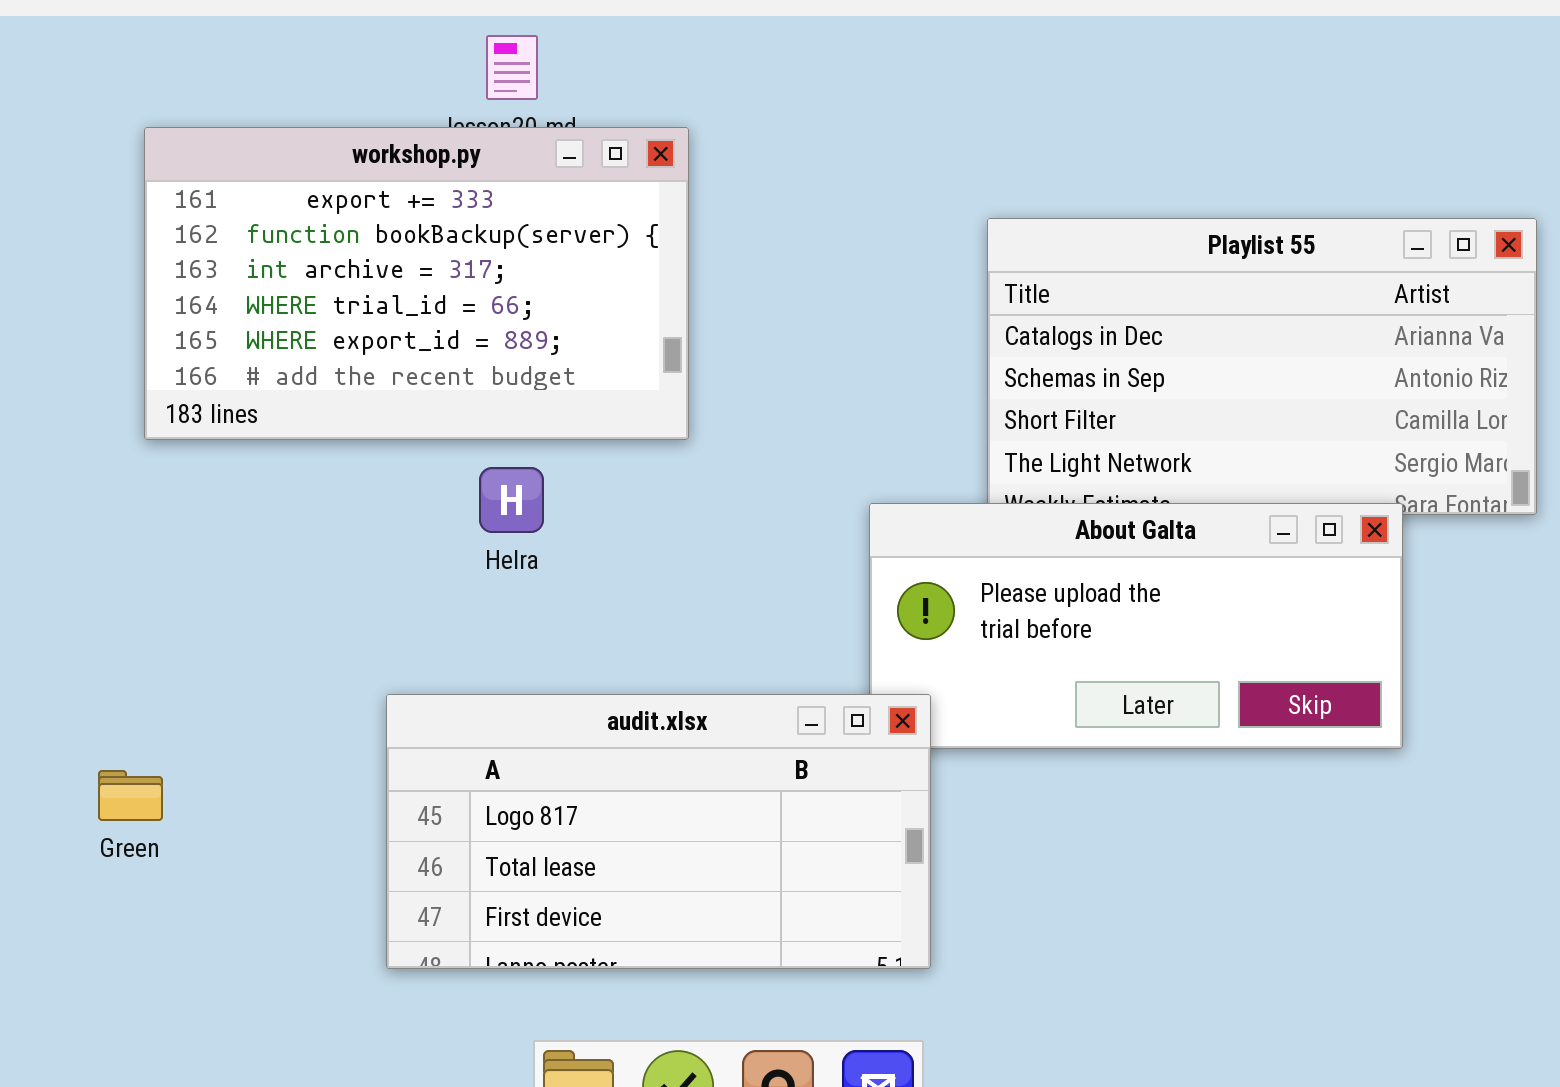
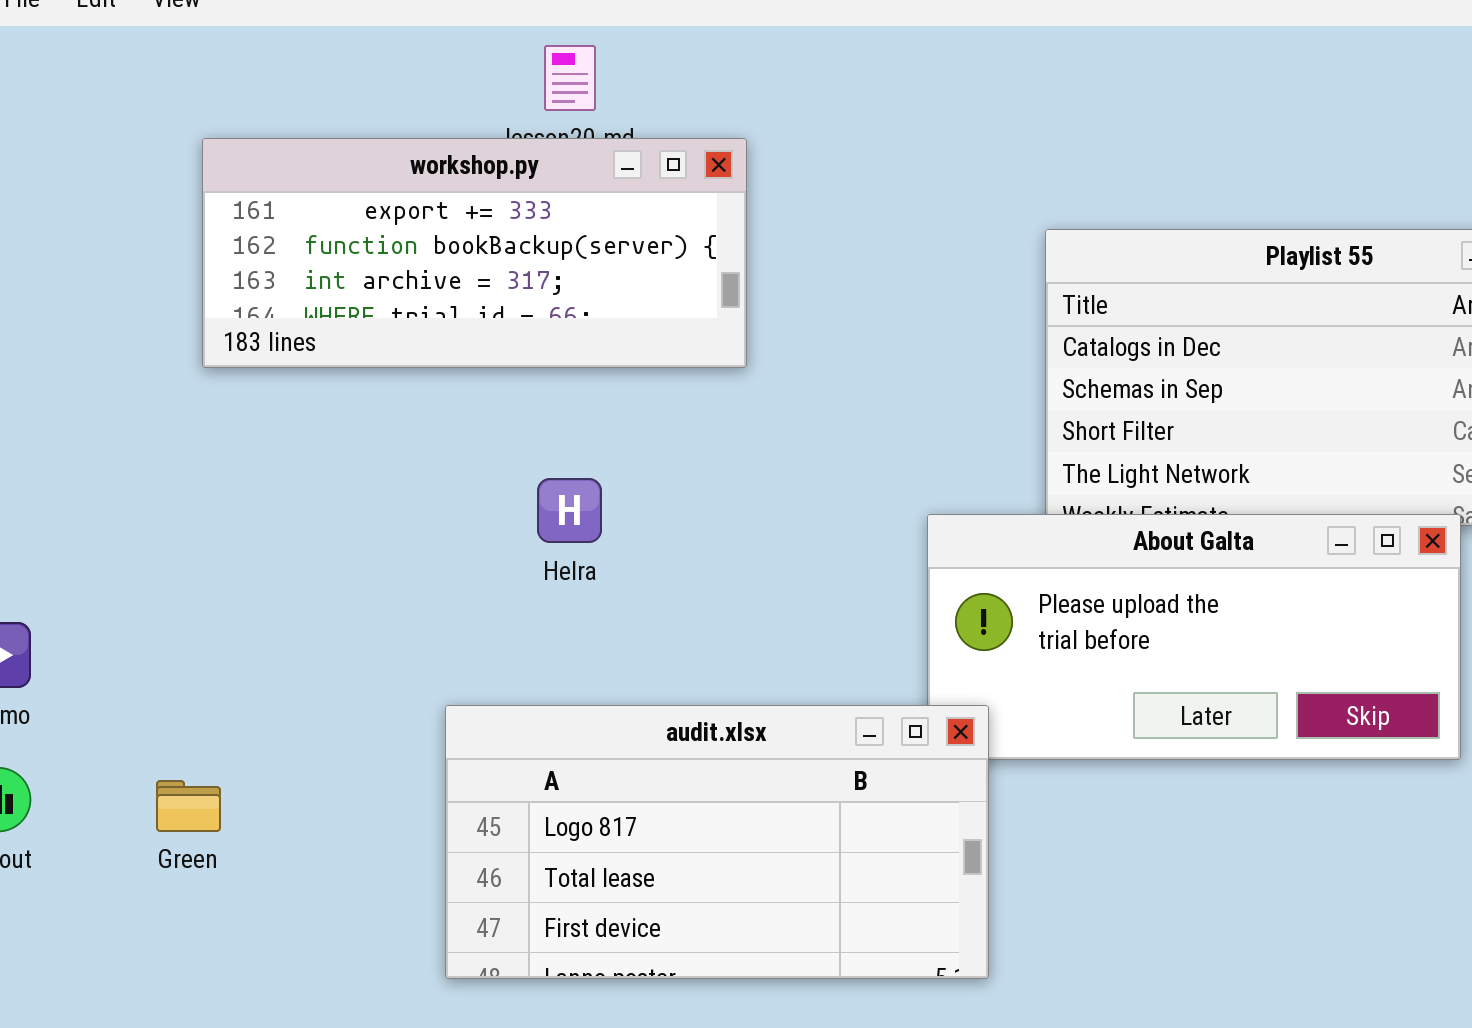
workshop.py: [144,127,689,440] -> [202,138,747,368], resized

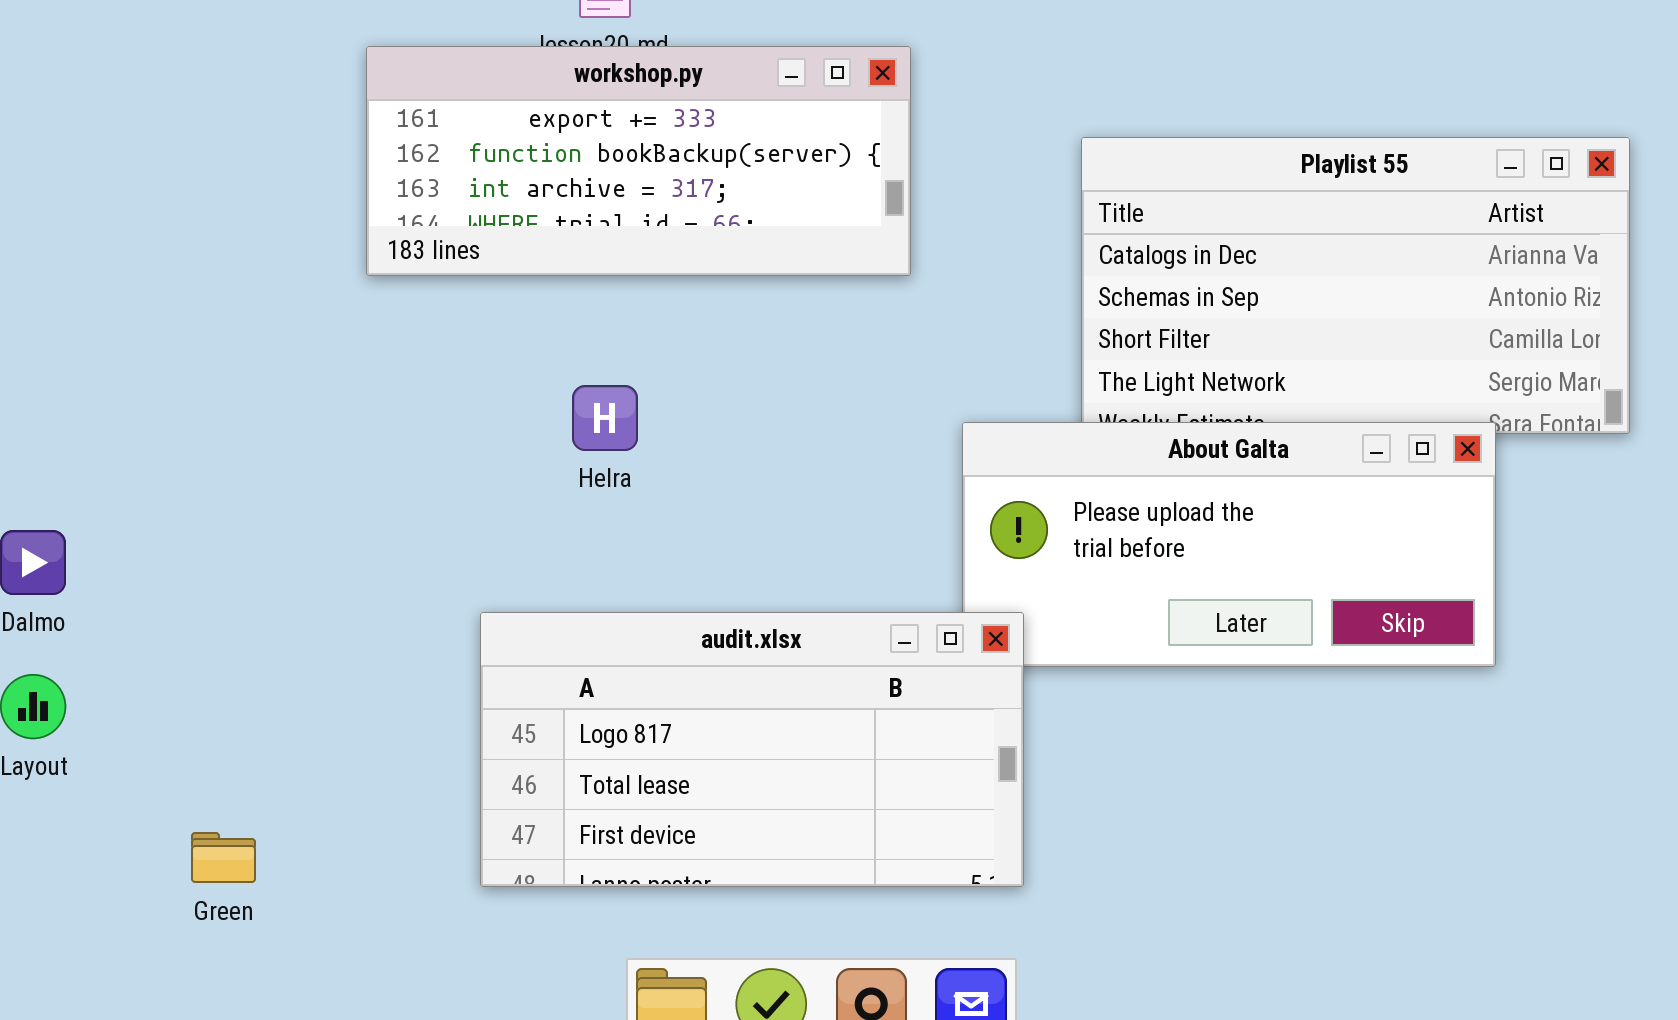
workshop.py: [202,138,747,368] -> [366,46,911,276], moved
Green: [156,780,221,832] -> [191,832,256,883], moved

